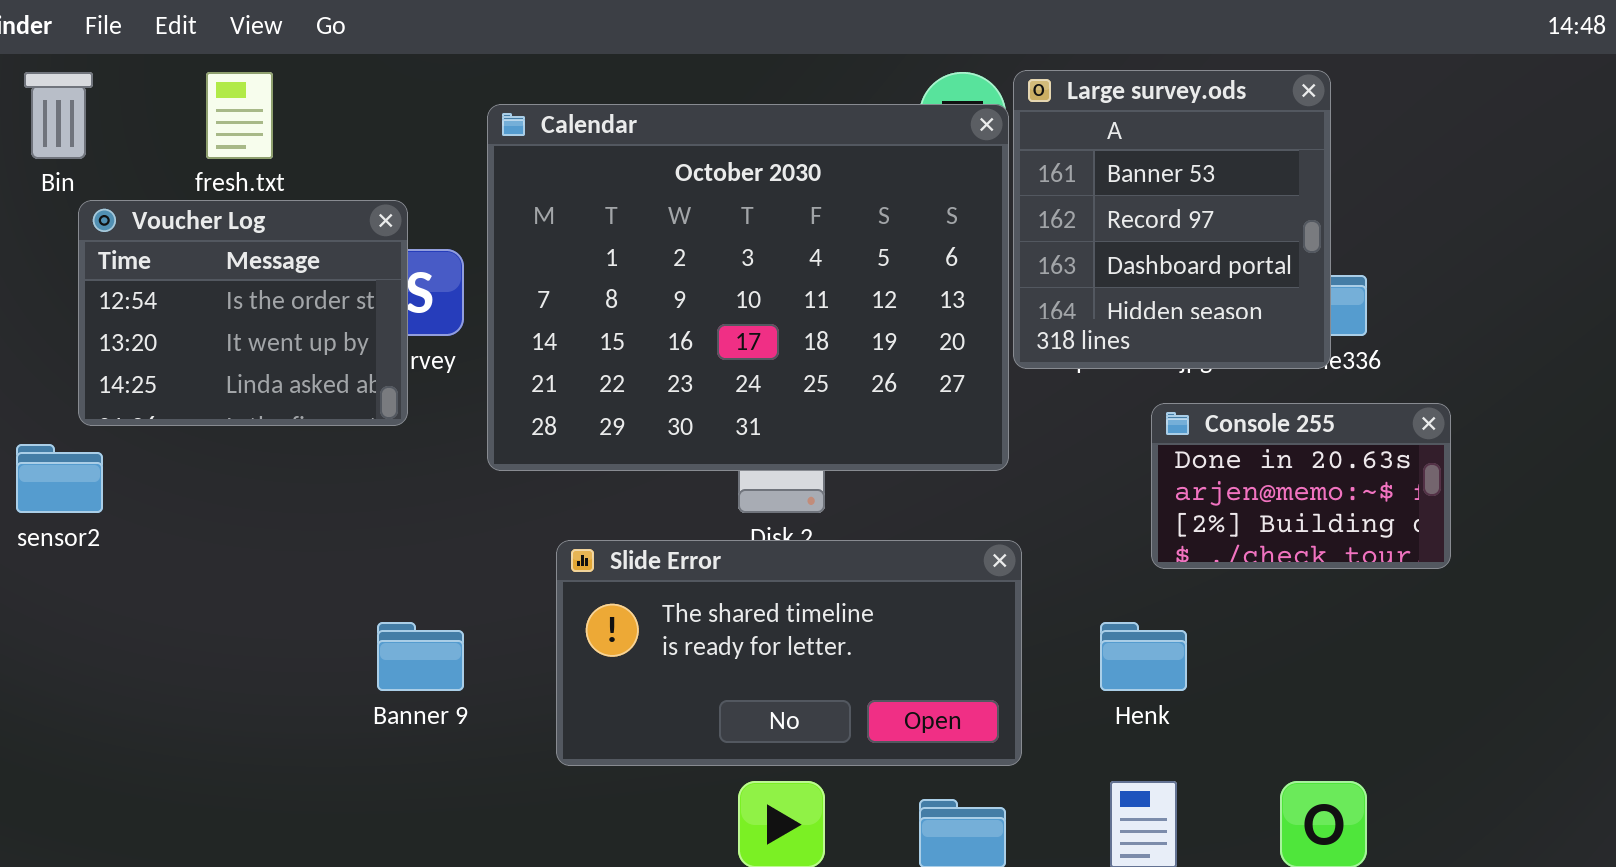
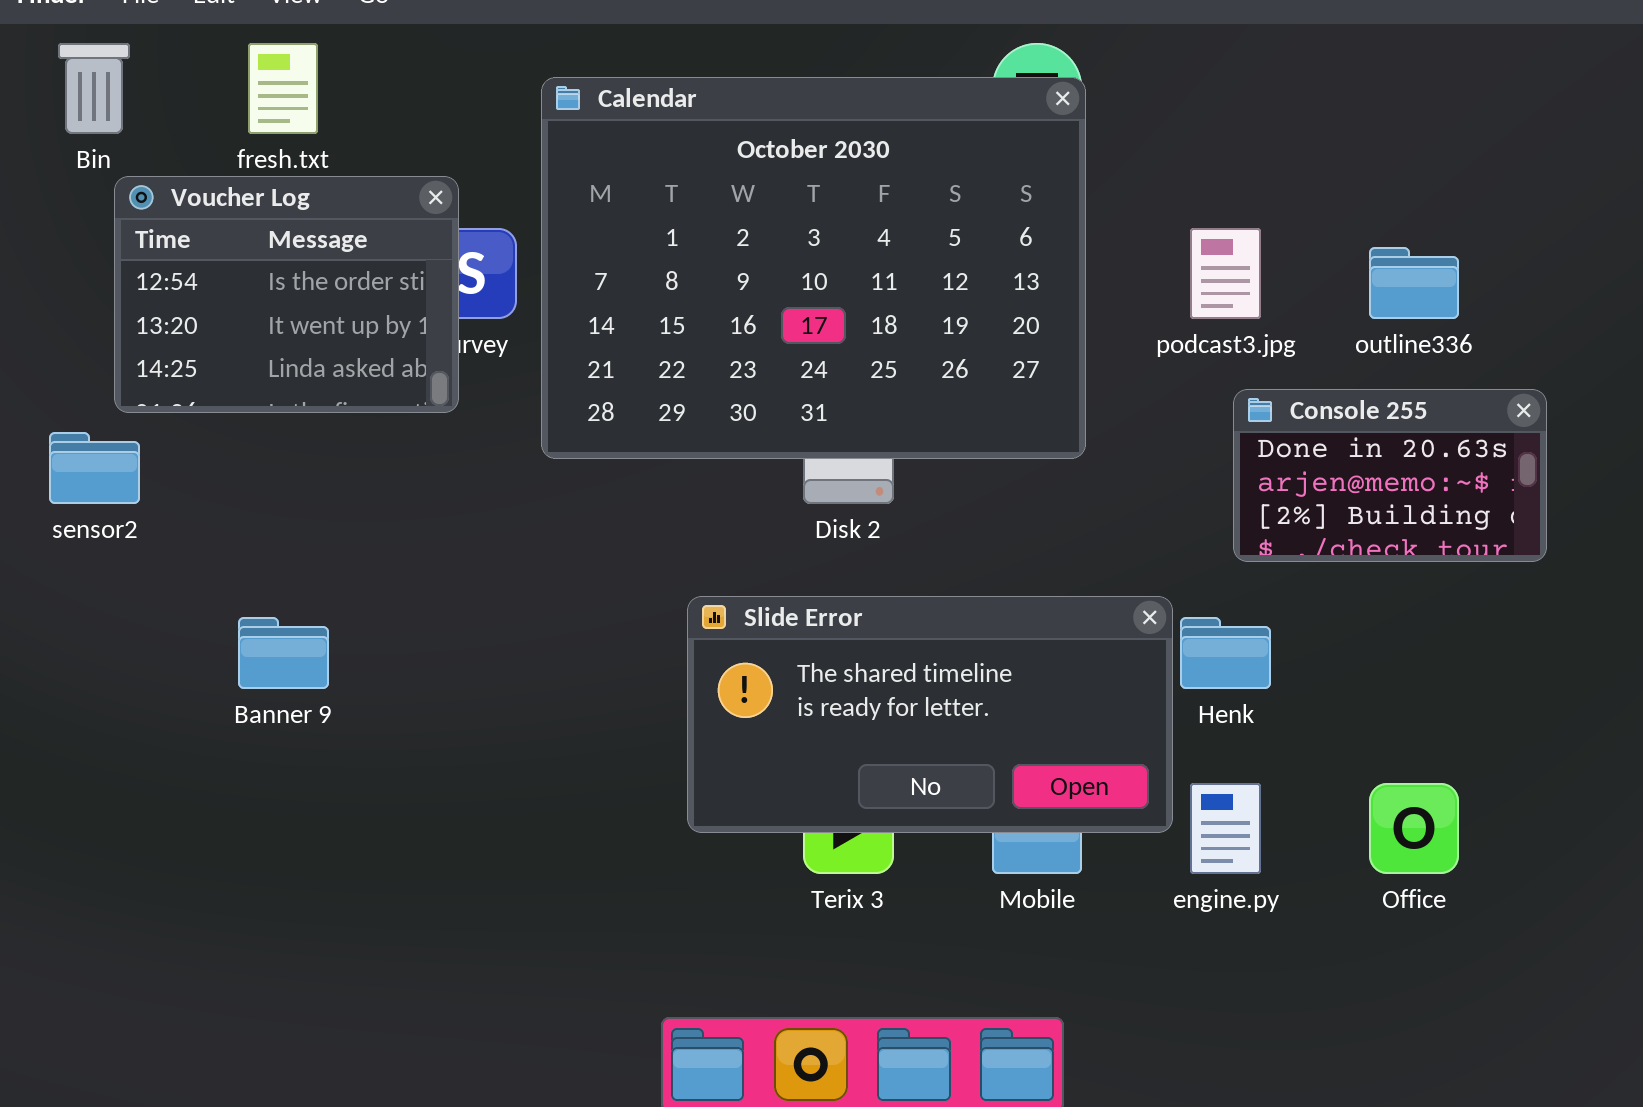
Large survey.ods: [1013,70,1331,369] -> none, closed
Slide Error: [556,540,1022,766] -> [687,596,1173,833], moved
Banner 9: [377,622,464,691] -> [238,617,329,689], moved

